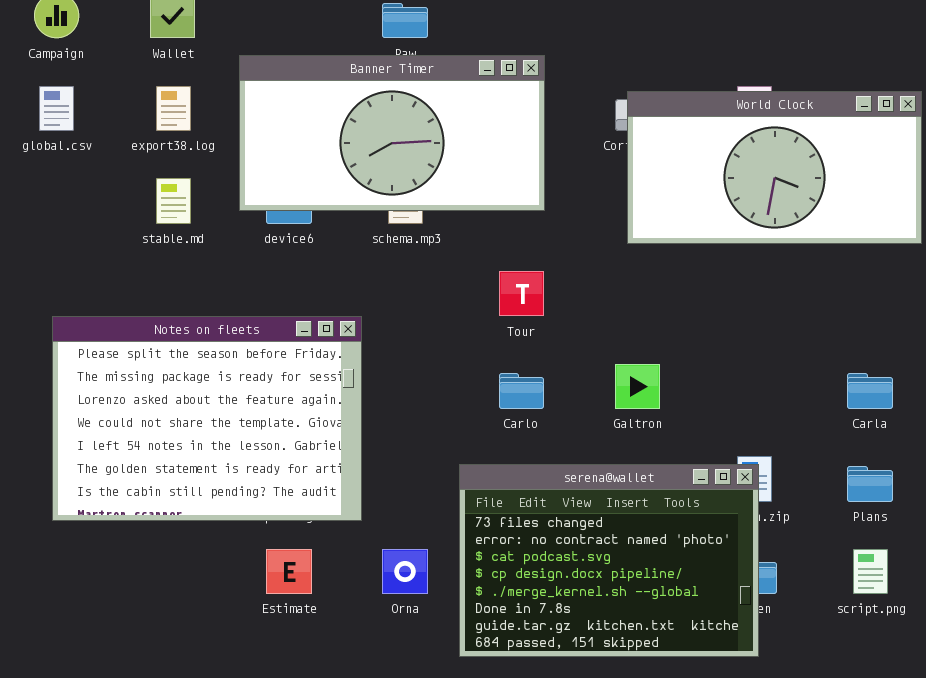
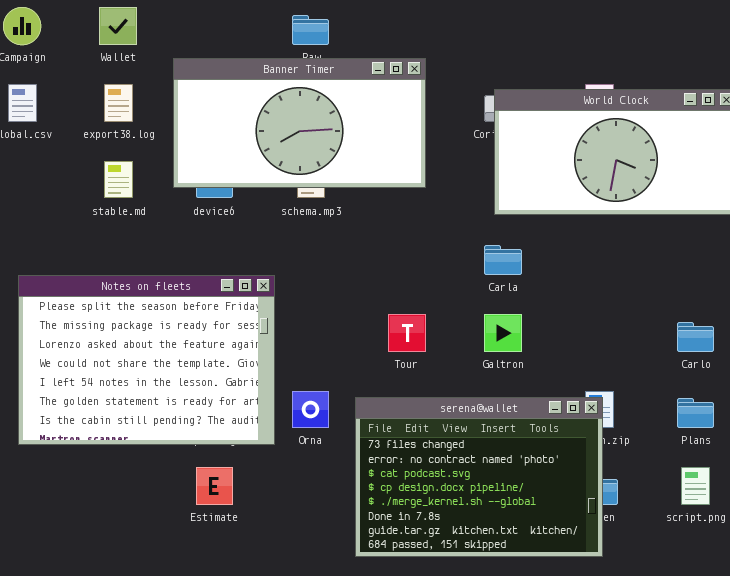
Tour: [499,271,544,316] -> [388,314,426,352], moved
Carlo: [499,373,544,409] -> [677,322,714,352], moved
Carla: [847,373,893,409] -> [484,245,522,275], moved
Orna: [382,549,428,594] -> [292,391,329,428], moved

